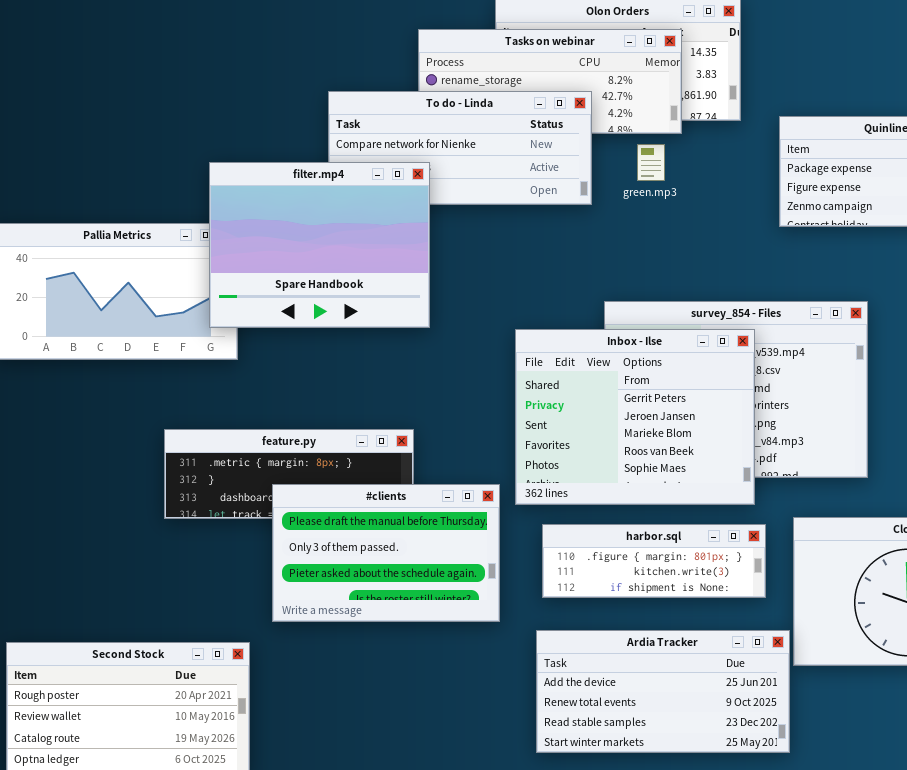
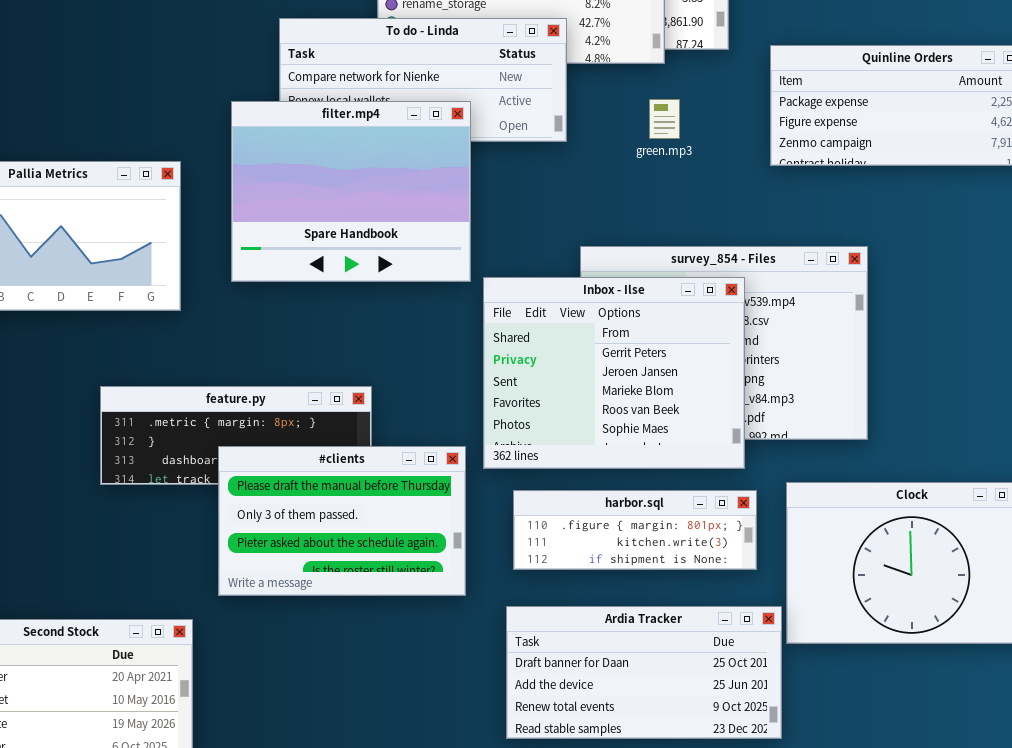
green.mp3: [637,144,665,181] -> [649,99,680,139], moved
filter.mp4: [209,162,430,328] -> [231,101,471,282], moved
Ardia Tracker: [536,630,790,753] -> [506,606,782,739], scrolled up 1 row

